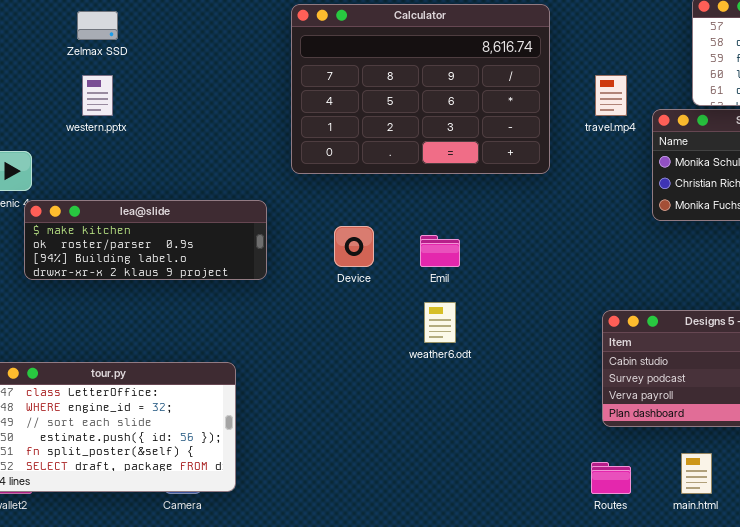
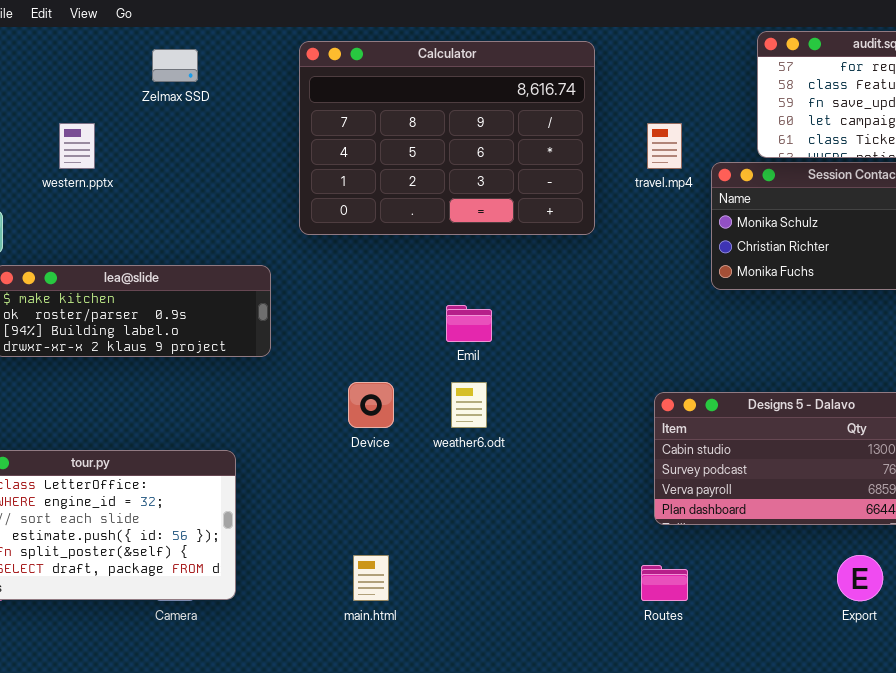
Zelmax SSD: [77,11,118,40] -> [152,49,198,82], moved
Device: [334,226,374,267] -> [348,382,394,428], moved
main.html: [681,453,712,494] -> [353,555,389,601], moved

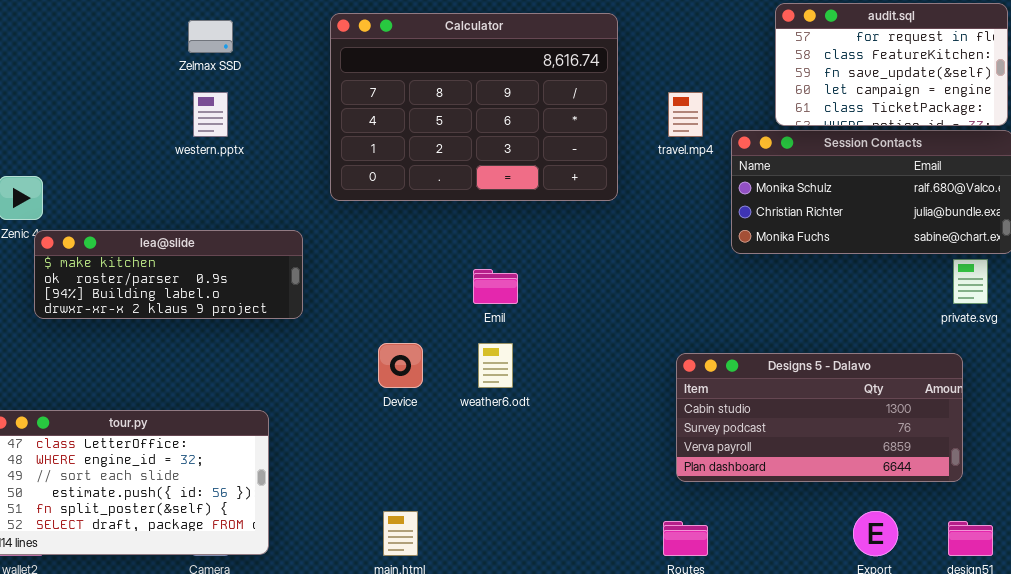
western.pptx: [59,123,95,169] -> [193,92,228,137], moved

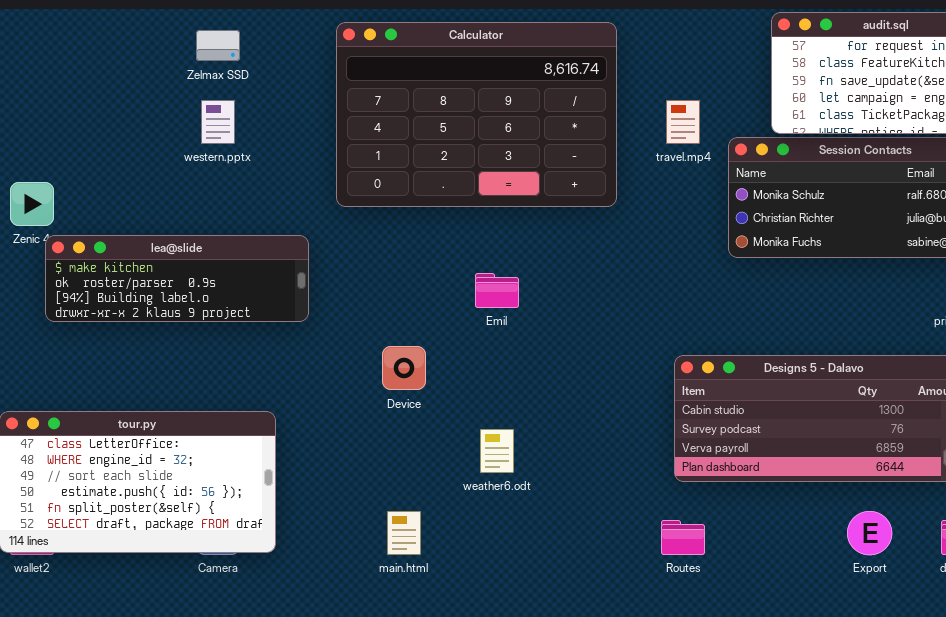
weather6.odt: [478,343,513,388] -> [480,429,514,473], moved

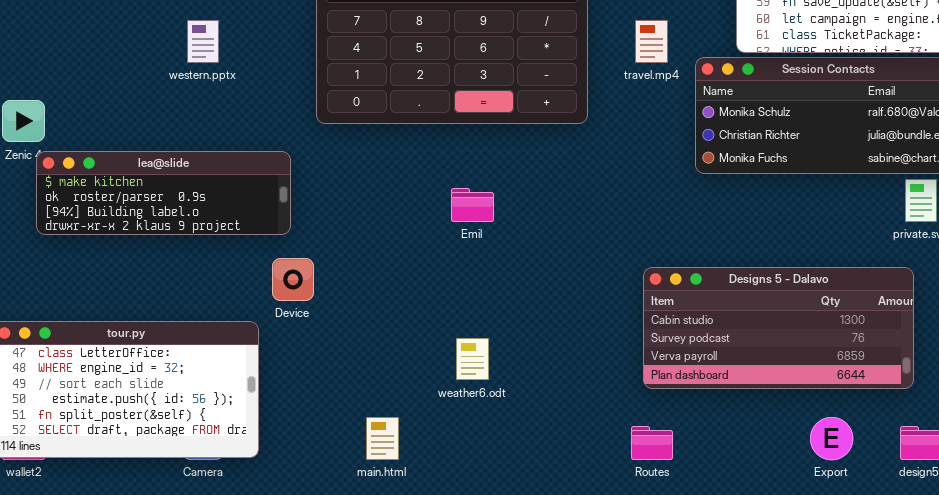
Device: [382,346,426,390] -> [272,258,314,301], moved

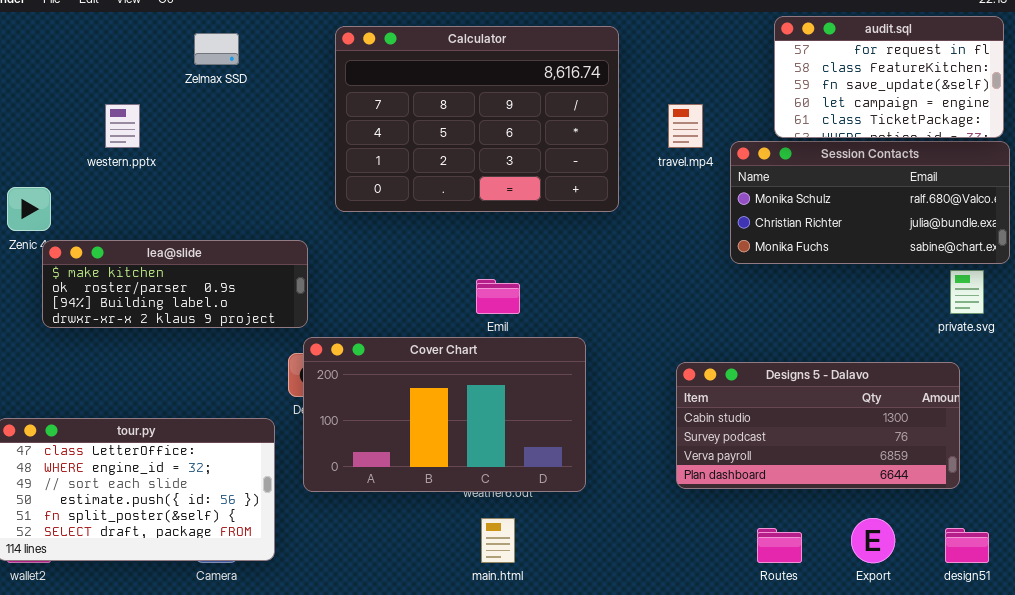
western.pptx: [187,20,219,63] -> [105,104,140,148], moved
Cover Chart: none -> [303,337,586,492], opened
main.html: [366,417,399,460] -> [481,518,515,563], moved
Routes: [631,426,673,460] -> [757,528,802,563], moved

